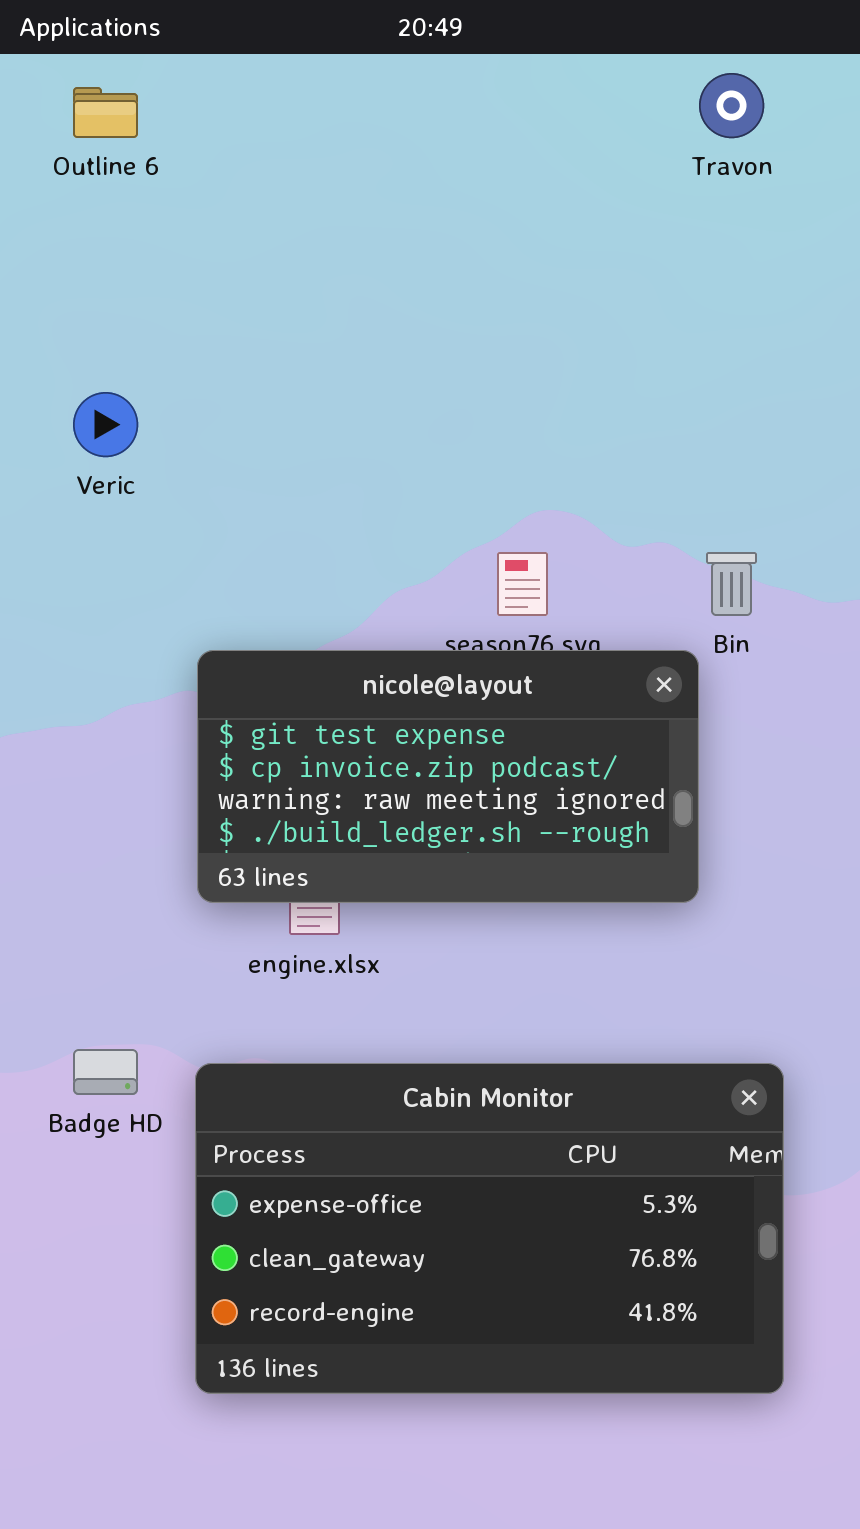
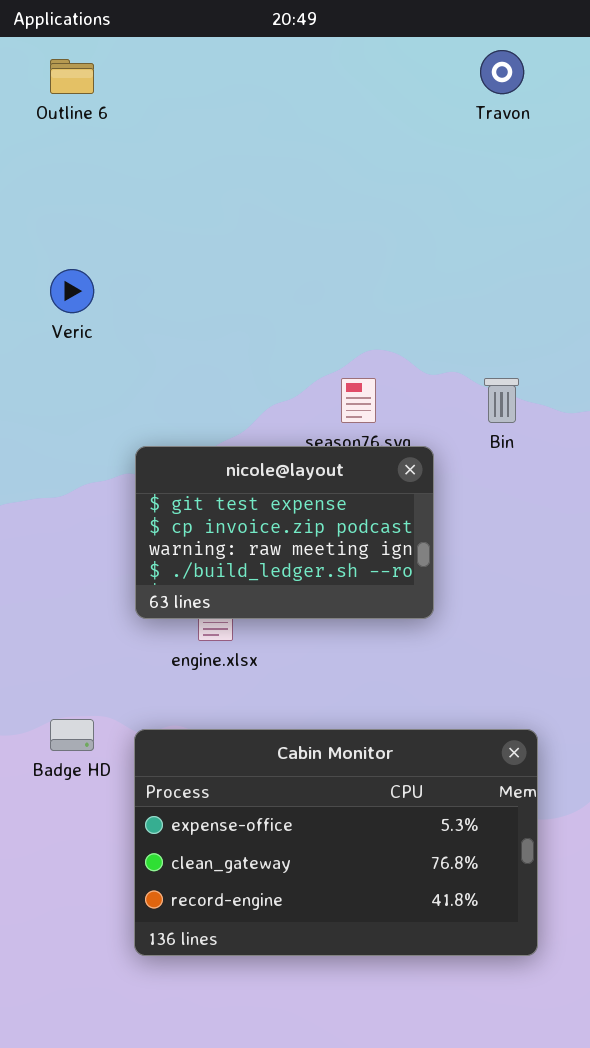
nicole@layout: [197,650,699,903] -> [135,446,434,619], resized

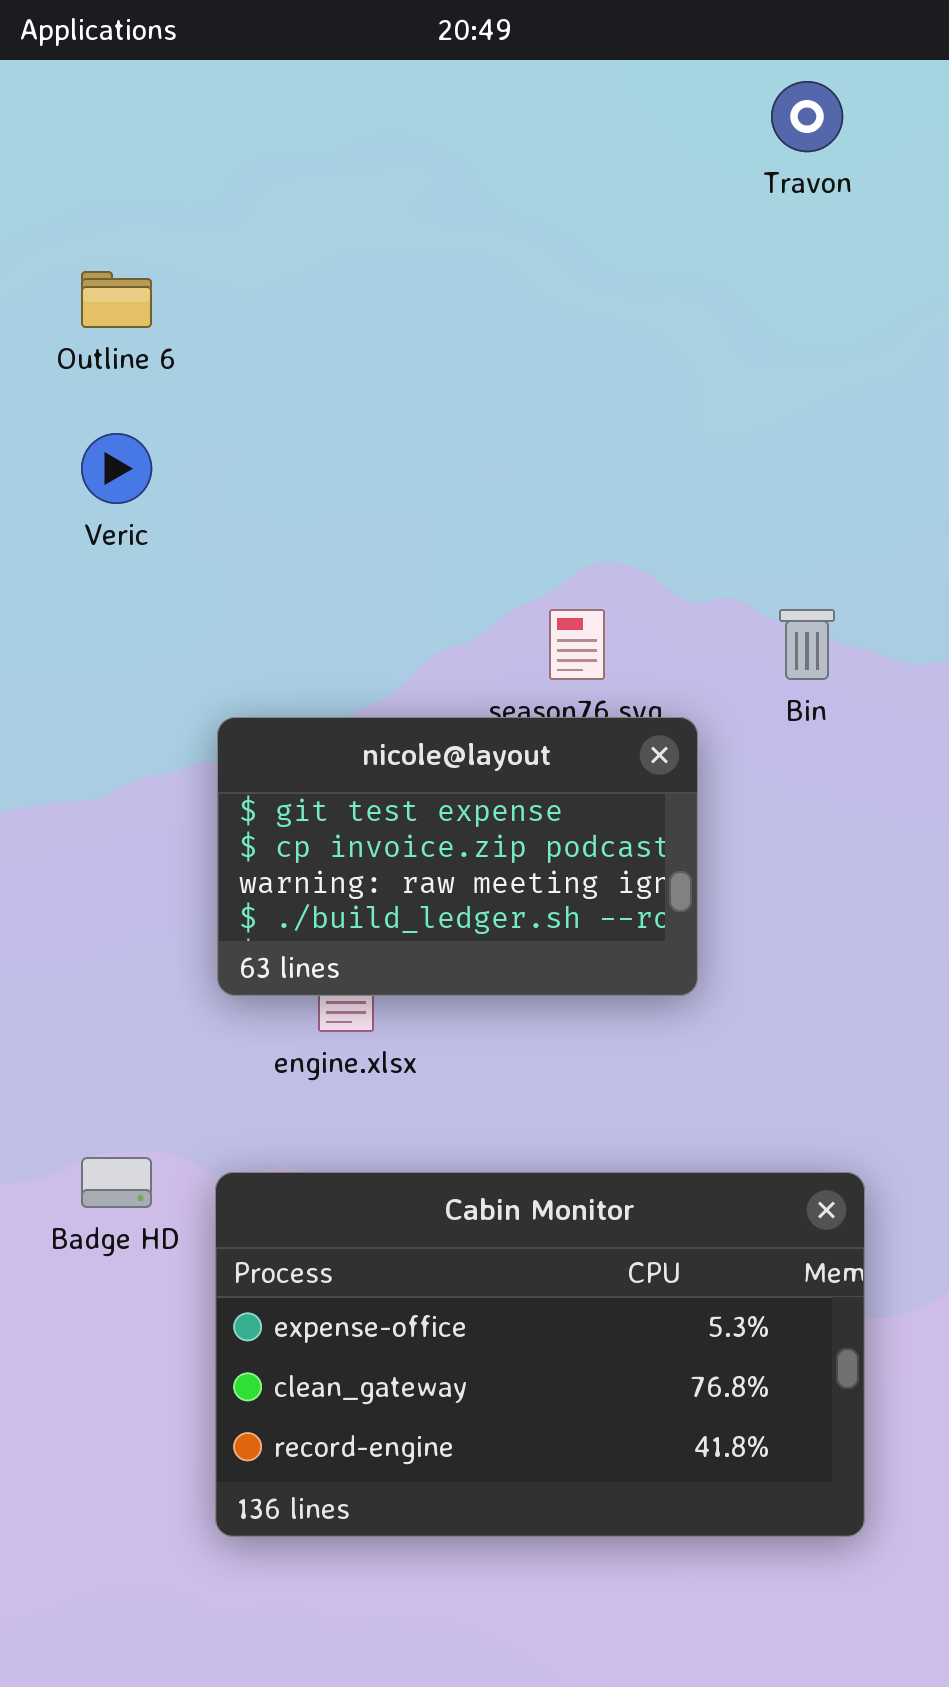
Outline 6: [50,59,94,94] -> [81,271,152,328], moved

